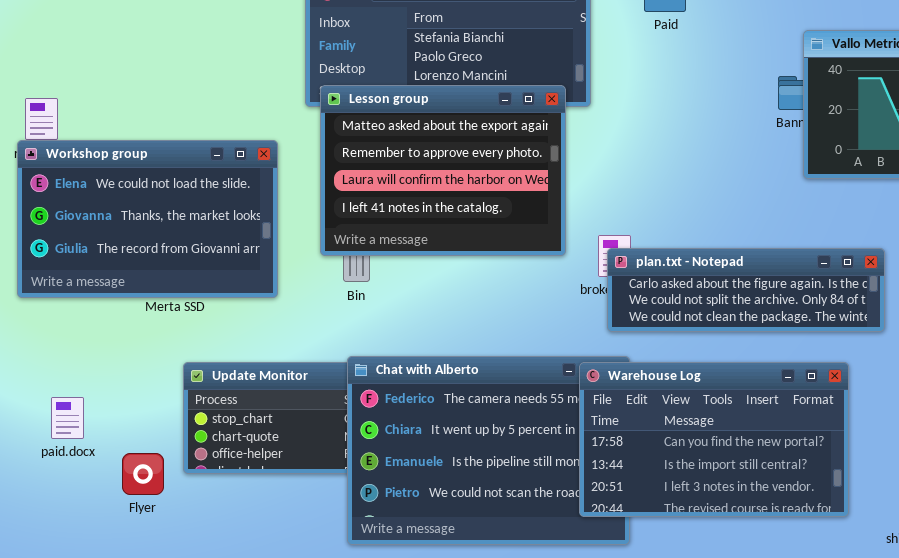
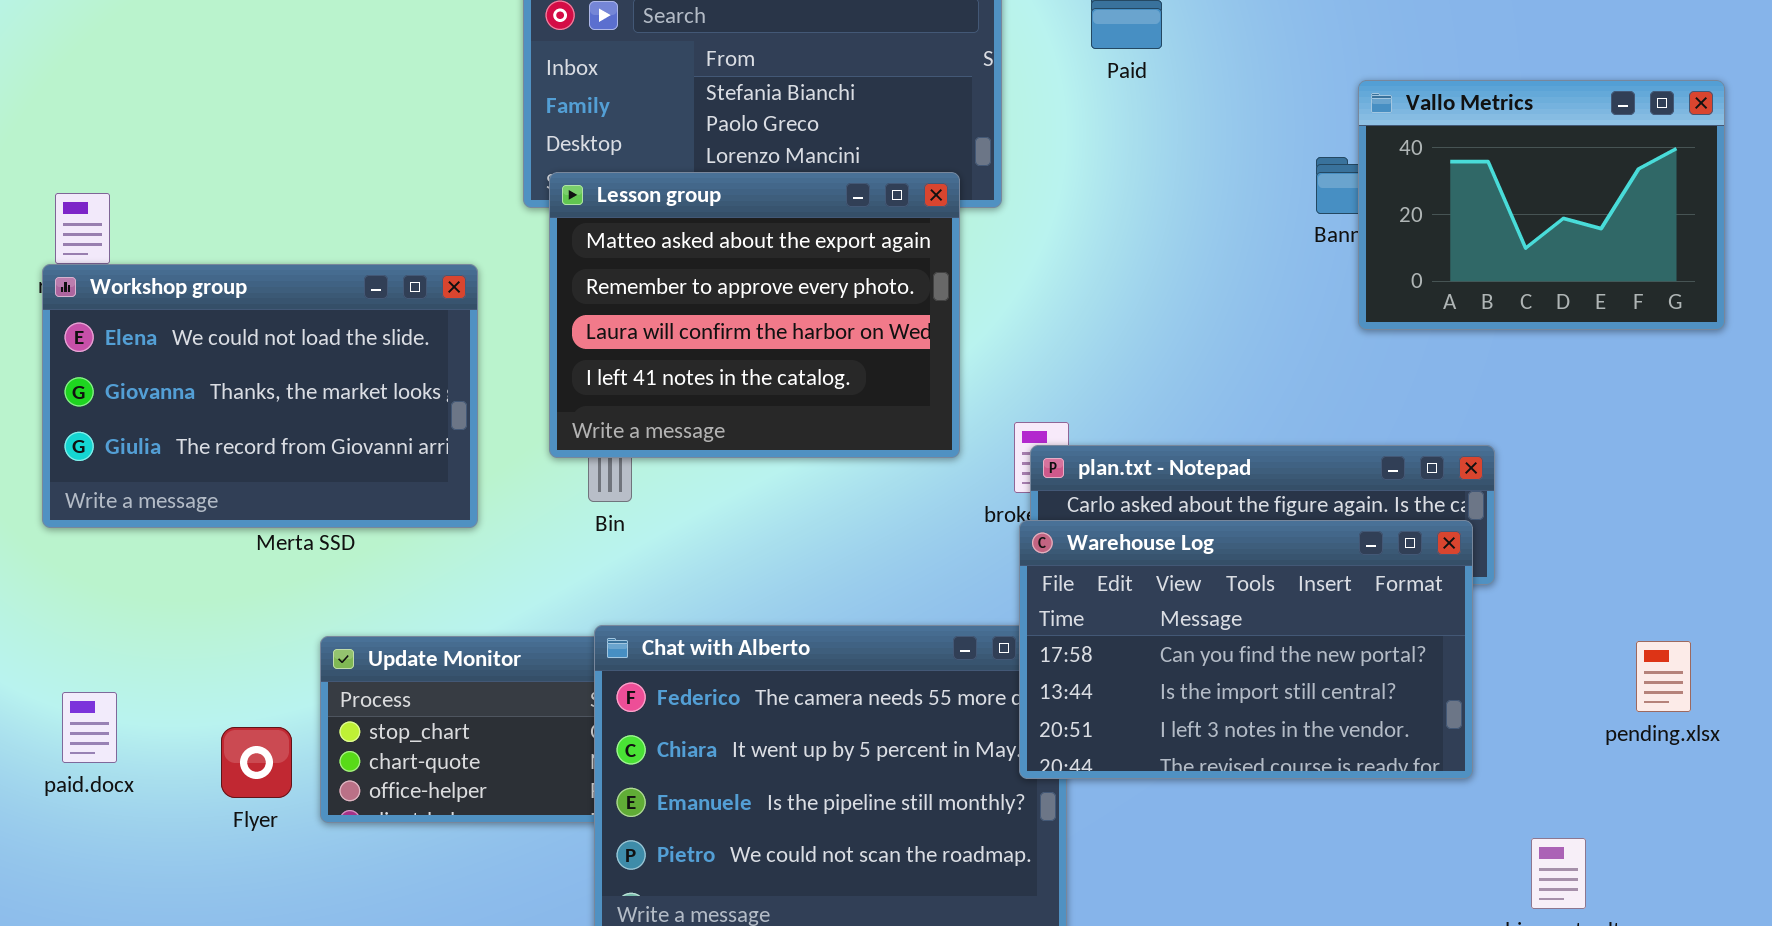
Warehouse Log: [579,362,849,517] -> [1019,520,1473,779], moved
paid.docx: [51,397,84,439] -> [62,692,117,763], moved
Flyer: [122,453,164,495] -> [221,727,292,798], moved

